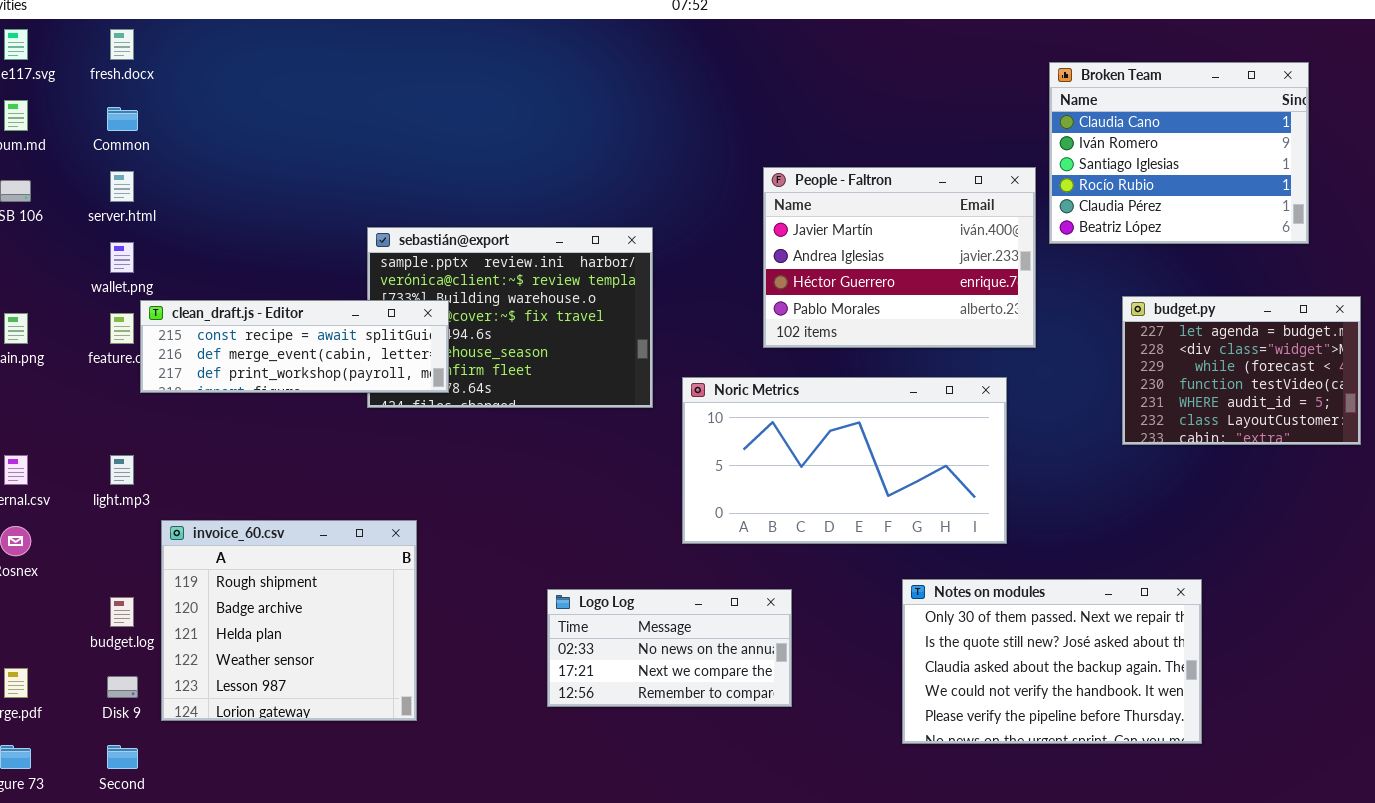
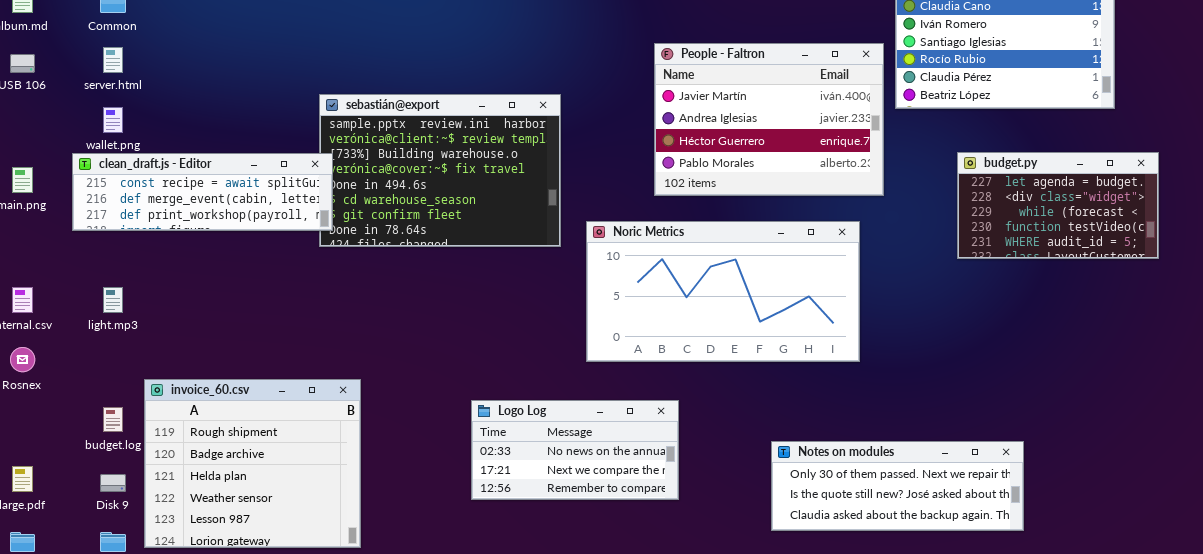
budget.py: [1122,296,1361,445] -> [957,152,1159,259], resized
clean_draft.js - Editor: [140,300,449,393] -> [72,153,333,231], moved
invoice_60.csv: [161,520,417,721] -> [144,379,361,548], moved
Notes on modules: [902,579,1202,744] -> [771,441,1024,531], resized

